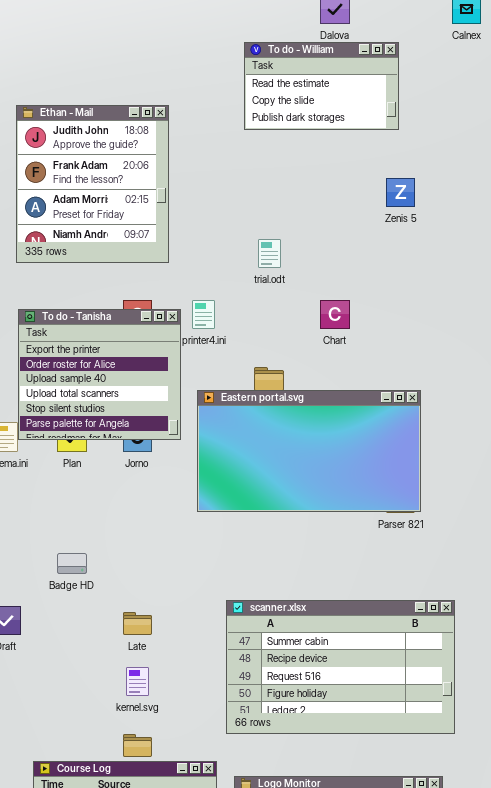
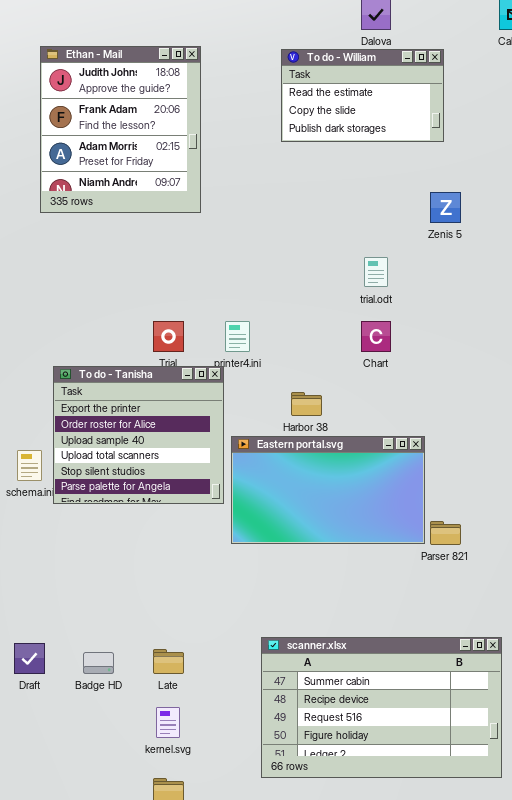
Ethan - Mail: [16,105,169,263] -> [40,46,201,213], moved
trial.odt: [258,239,281,268] -> [364,257,388,287], moved
To do - Tanisha: [18,309,181,440] -> [53,366,224,504], moved
Eastern portal.svg: [197,390,421,512] -> [231,436,425,544], resized
Badge HD: [57,553,87,574] -> [83,652,114,674], moved

